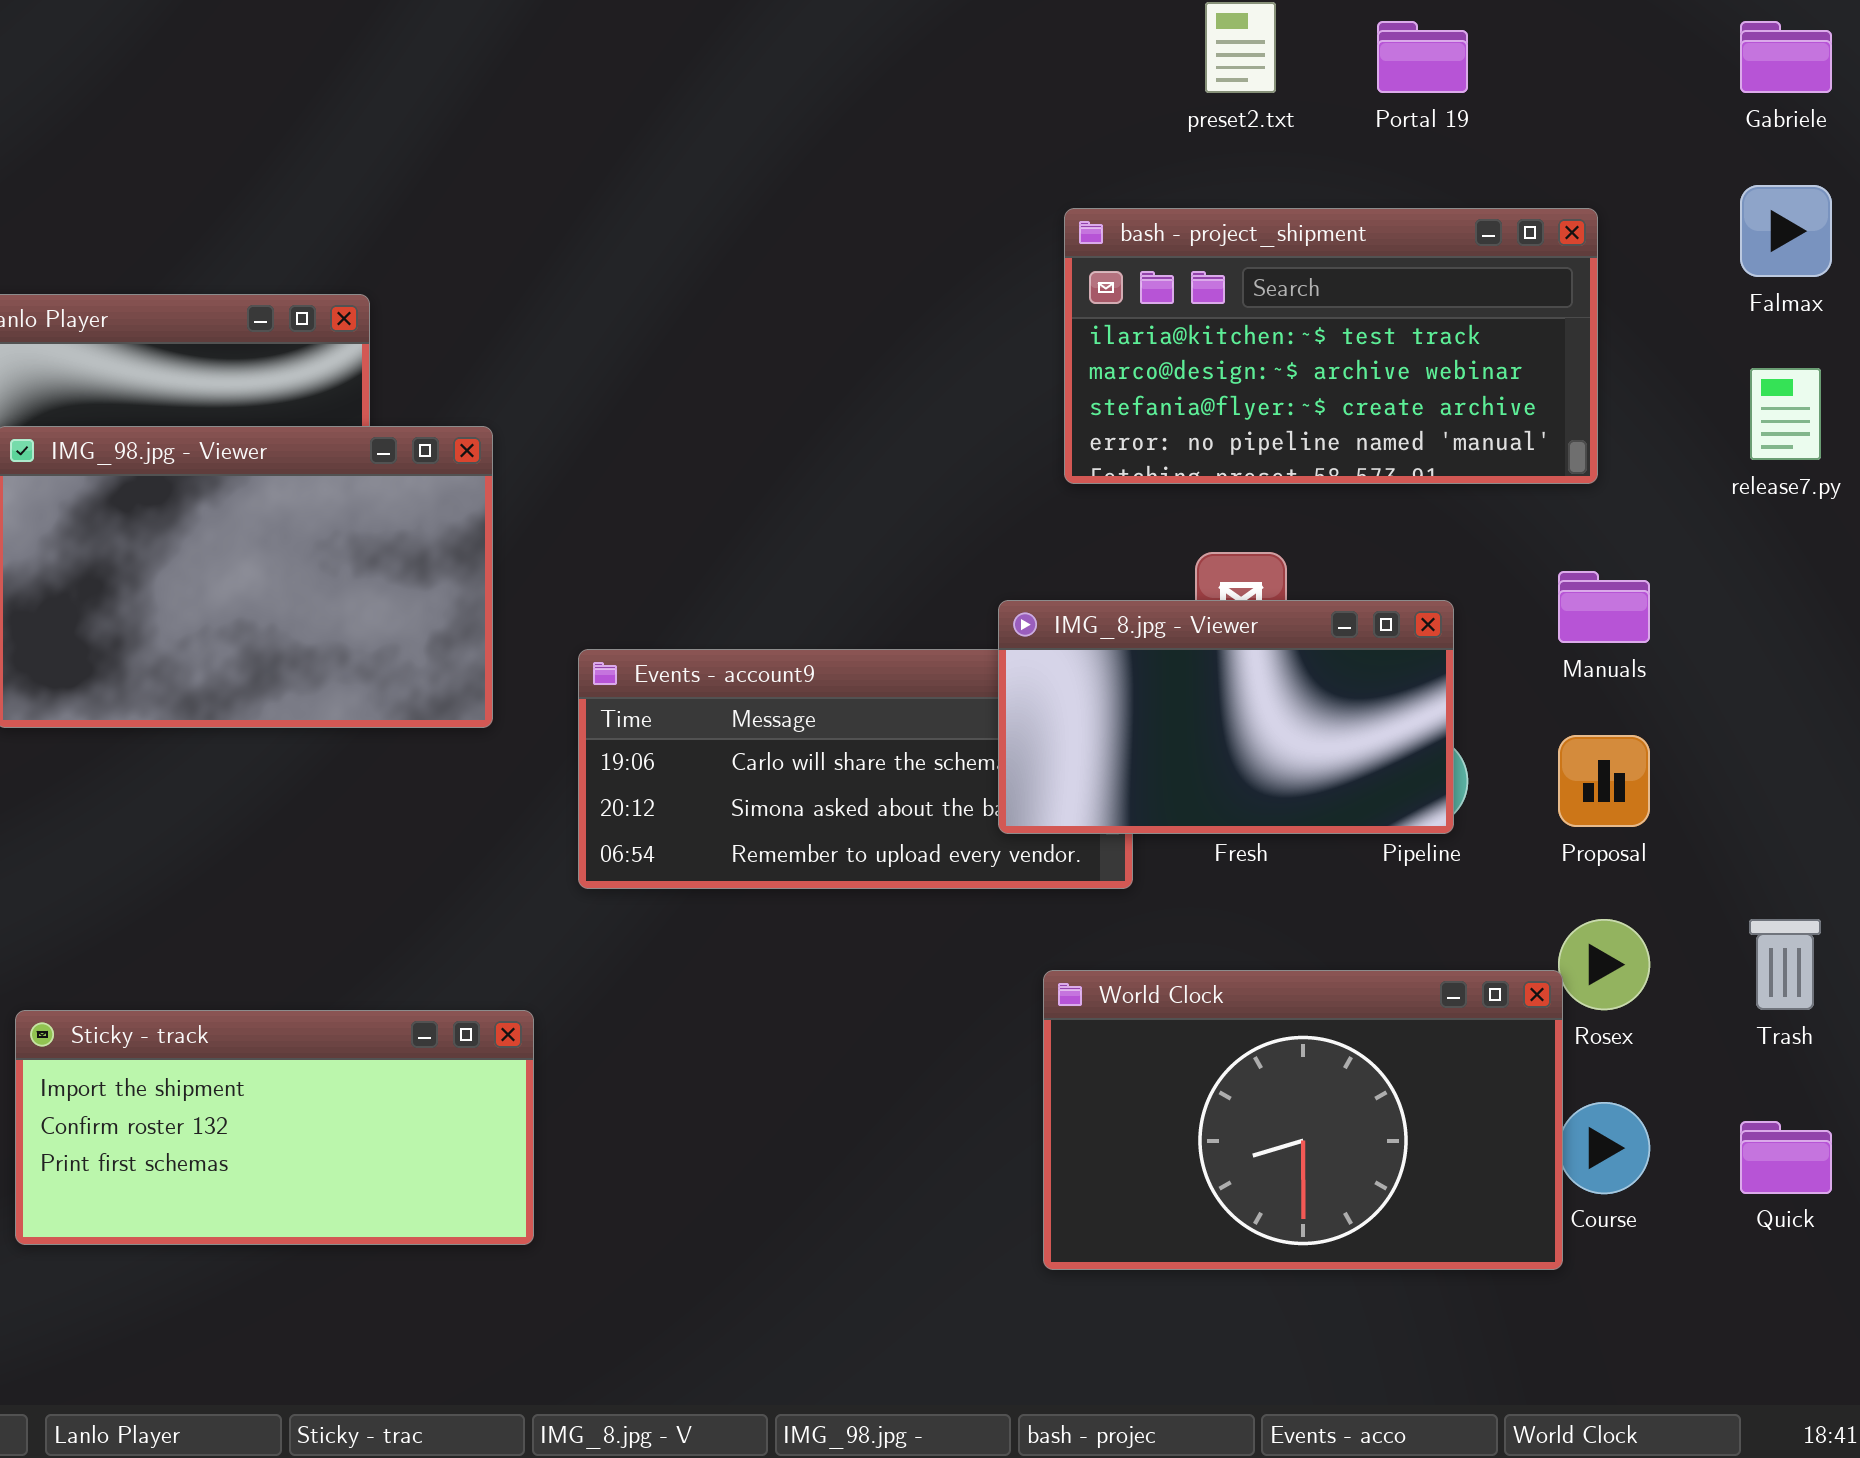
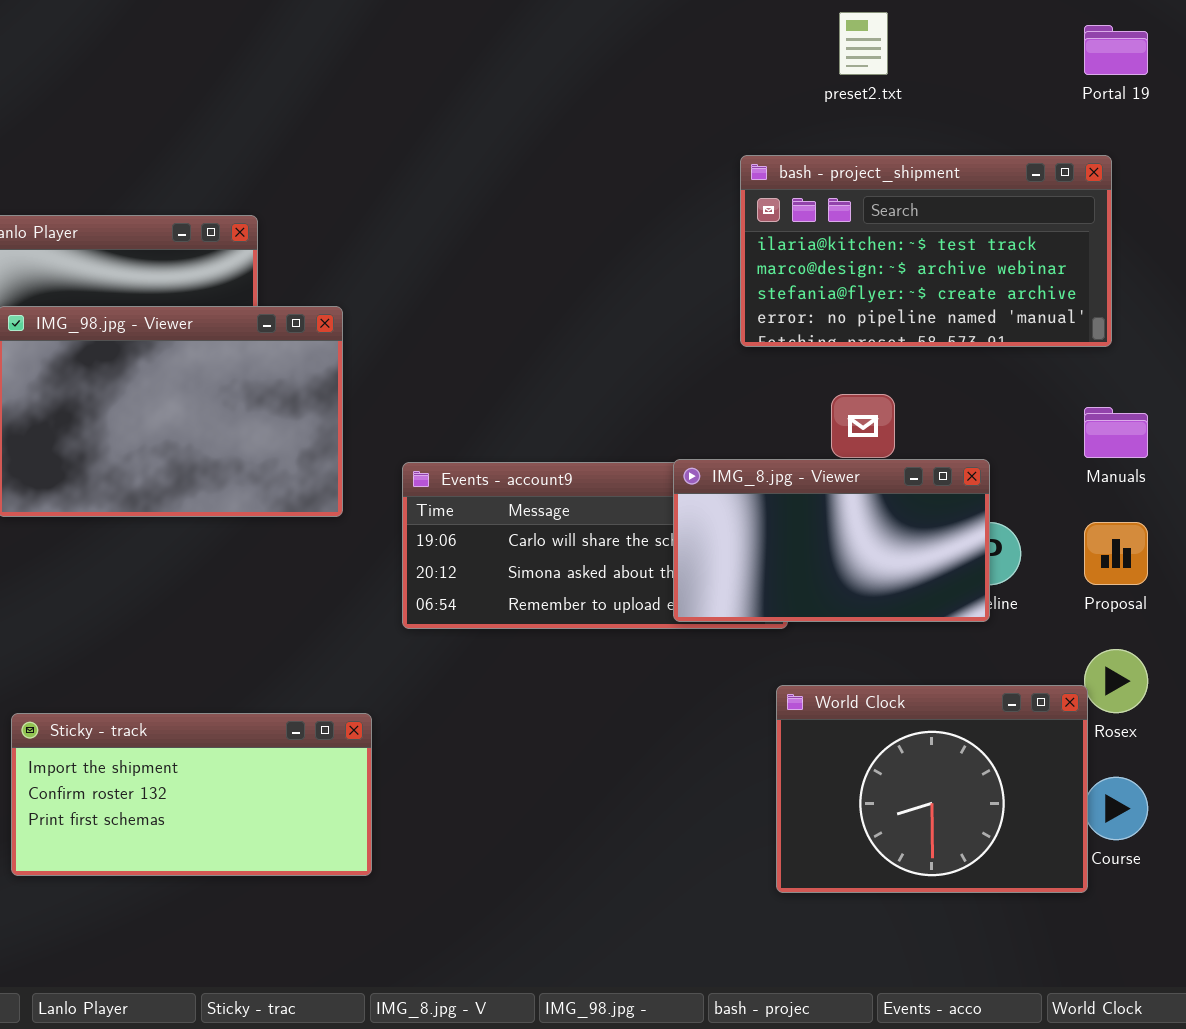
Portal 19: [1377,21,1468,93] -> [1084,25,1148,75], moved
IMG_8.jpg - Viewer: [998,600,1454,834] -> [673,459,990,622], moved
World Clock: [1043,970,1563,1270] -> [776,685,1088,893], resized

